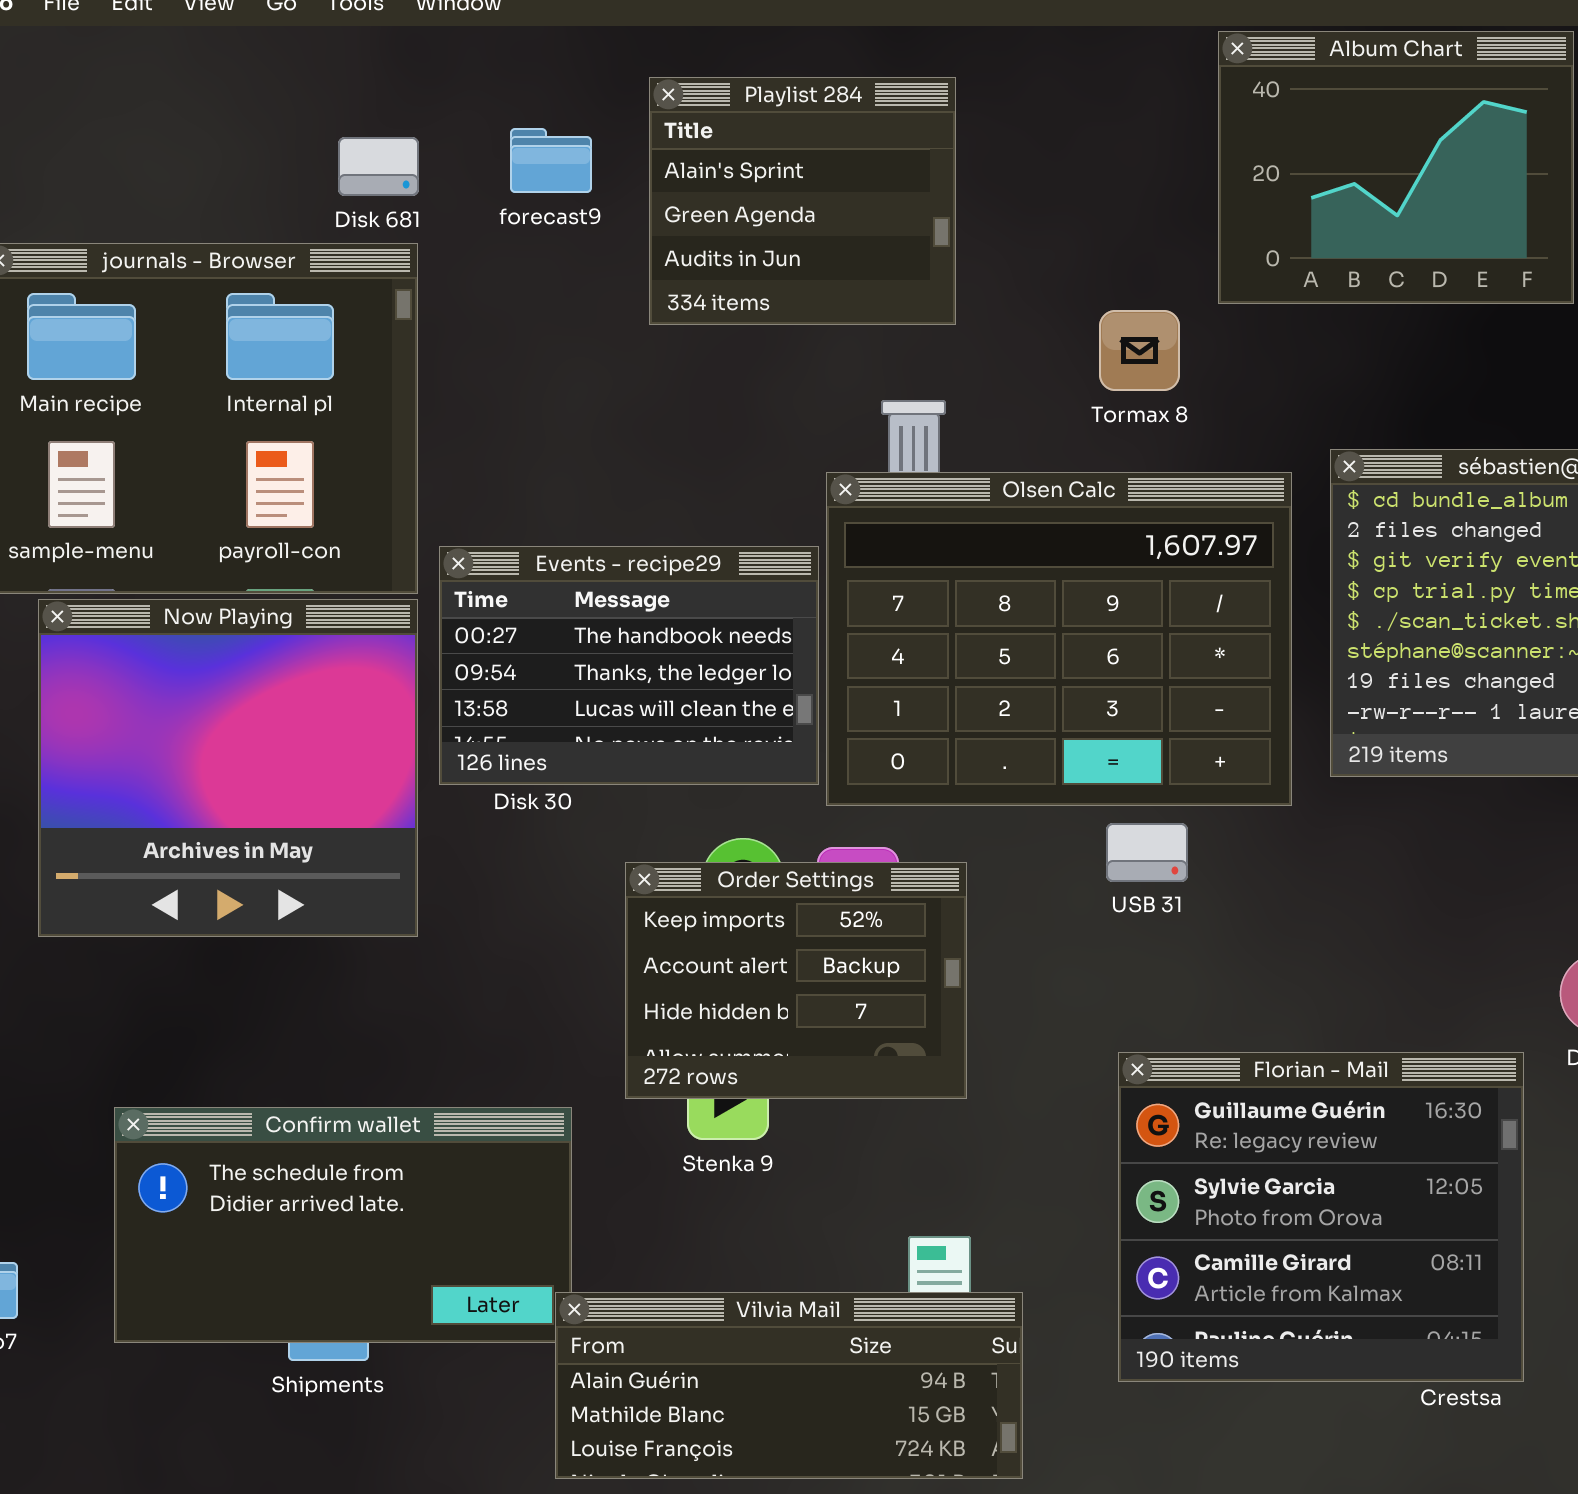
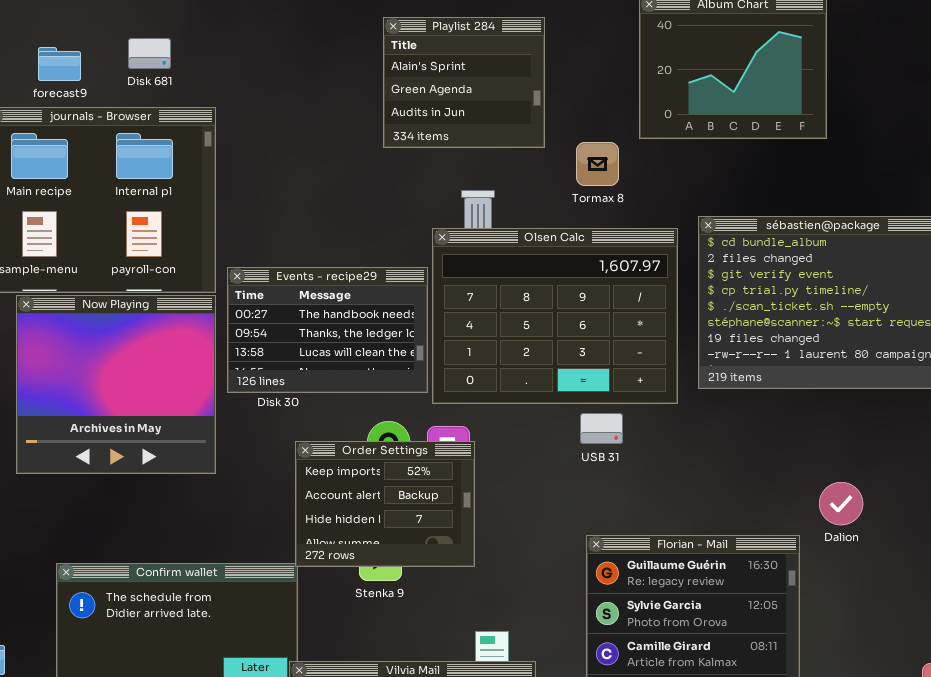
Playlist 284: [649,77,956,325] -> [383,17,545,148], moved
forecast9: [510,128,592,193] -> [38,47,81,81], moved
Disk 681: [338,137,419,196] -> [128,38,171,69], moved
Order Settings: [625,862,967,1099] -> [295,441,475,567], moved

